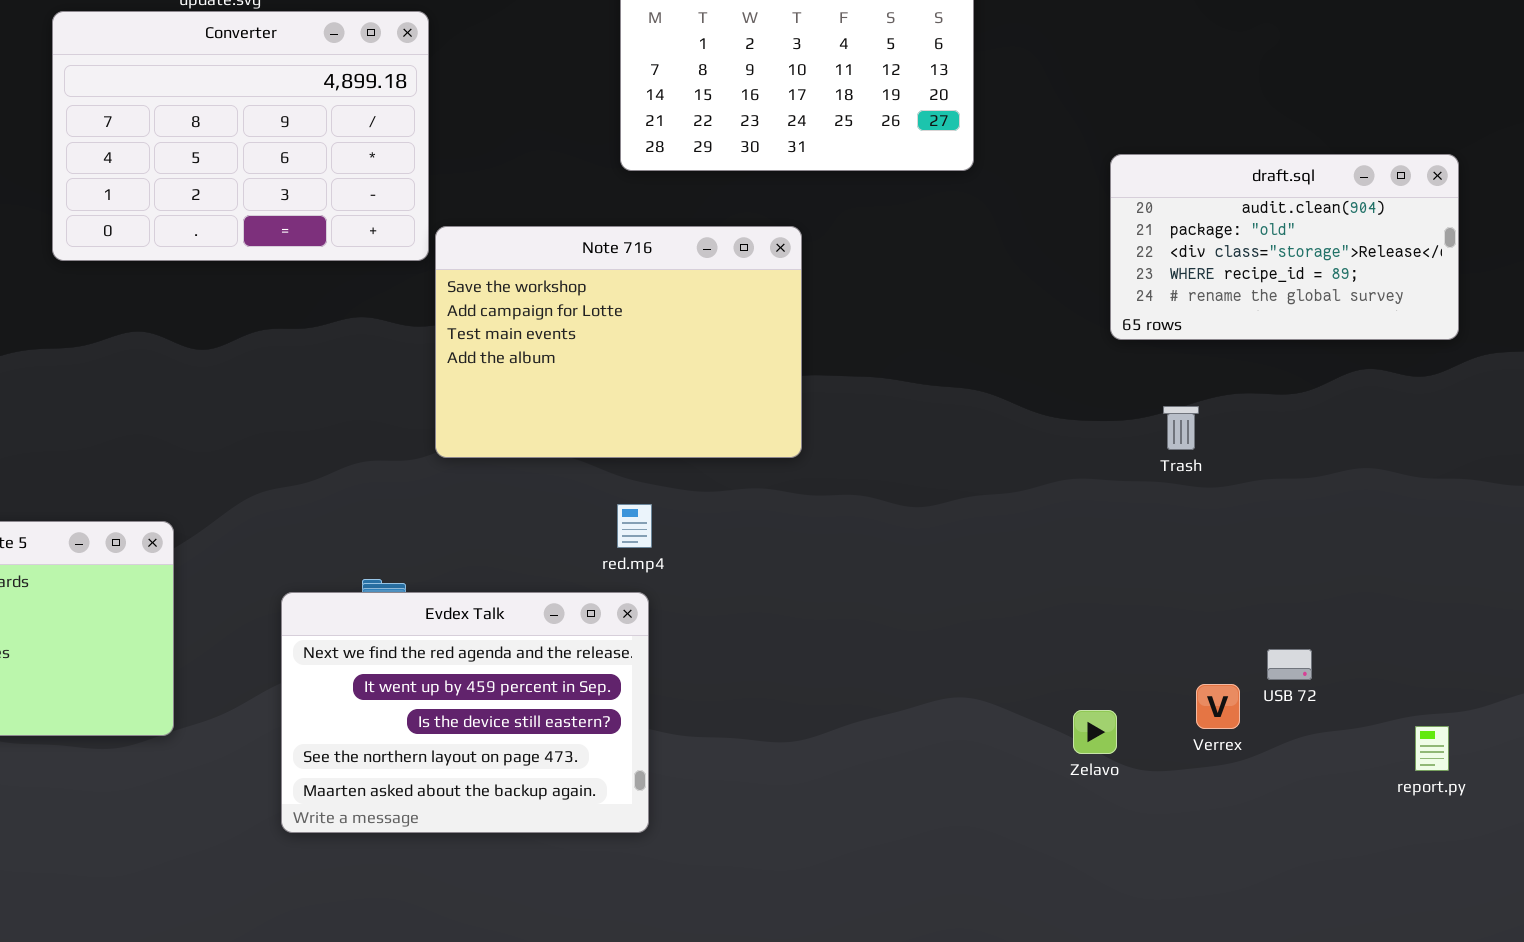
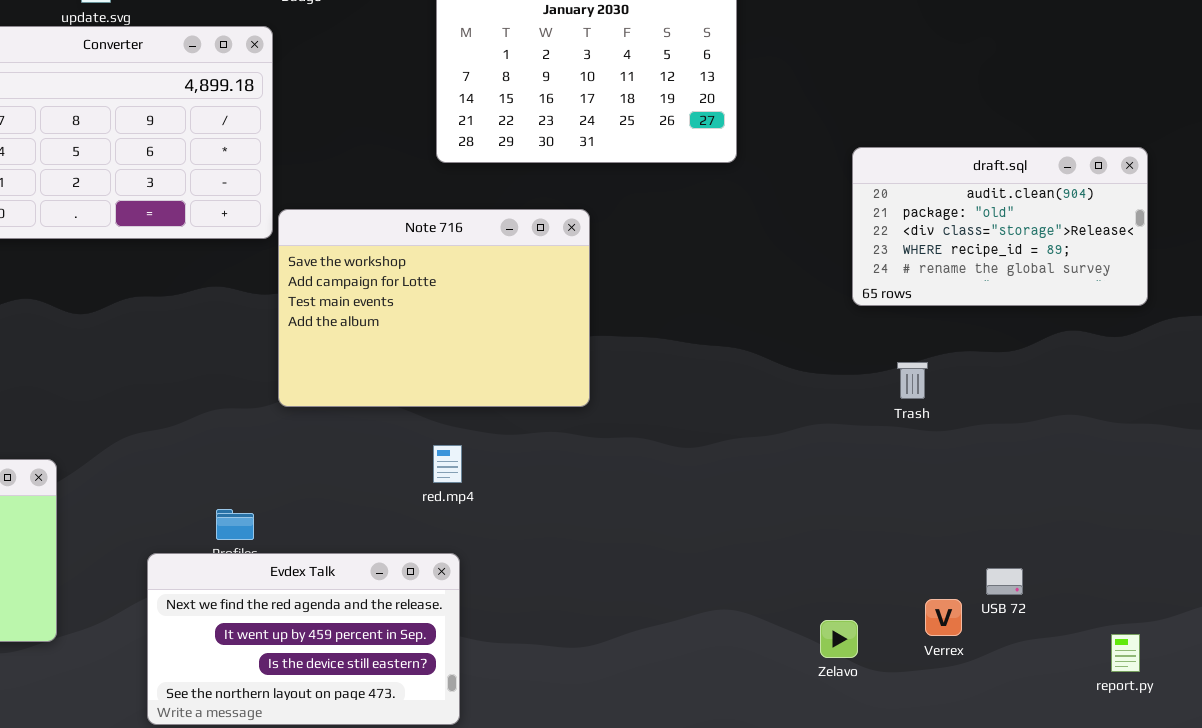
Evdex Talk: [281,592,649,833] -> [147,553,460,725], resized

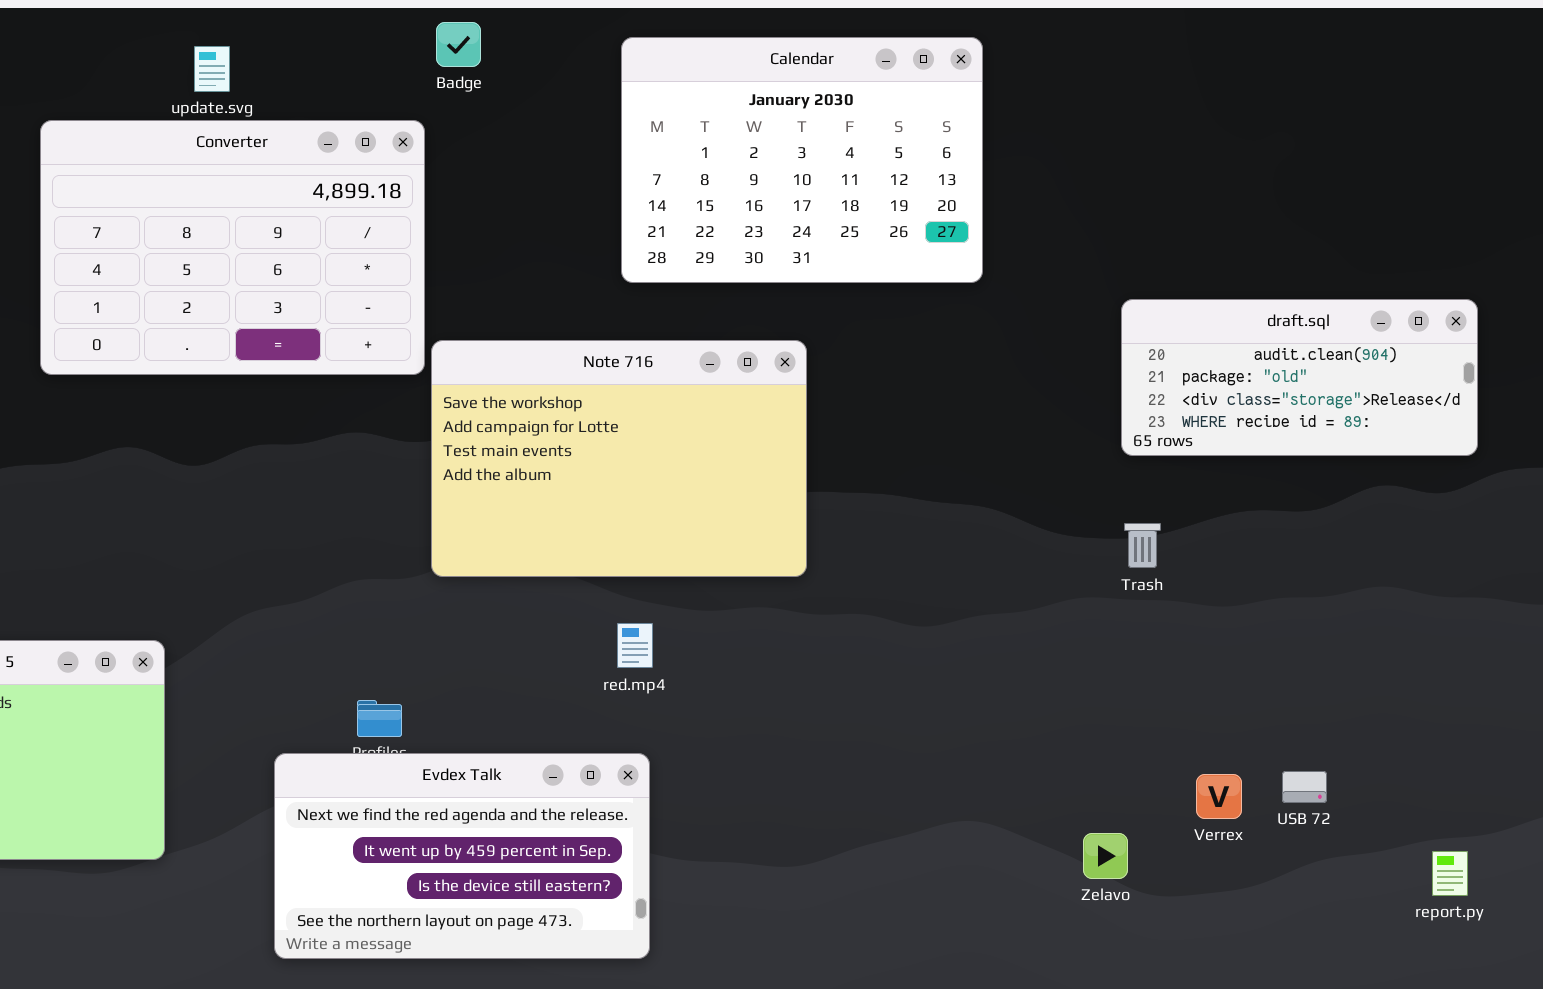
draft.sql: [852,147,1148,306] -> [1121,299,1478,456], resized
Trash: [897,362,928,399] -> [1124,523,1161,568], moved
Verrex: [925,599,962,636] -> [1196,774,1242,819], moved

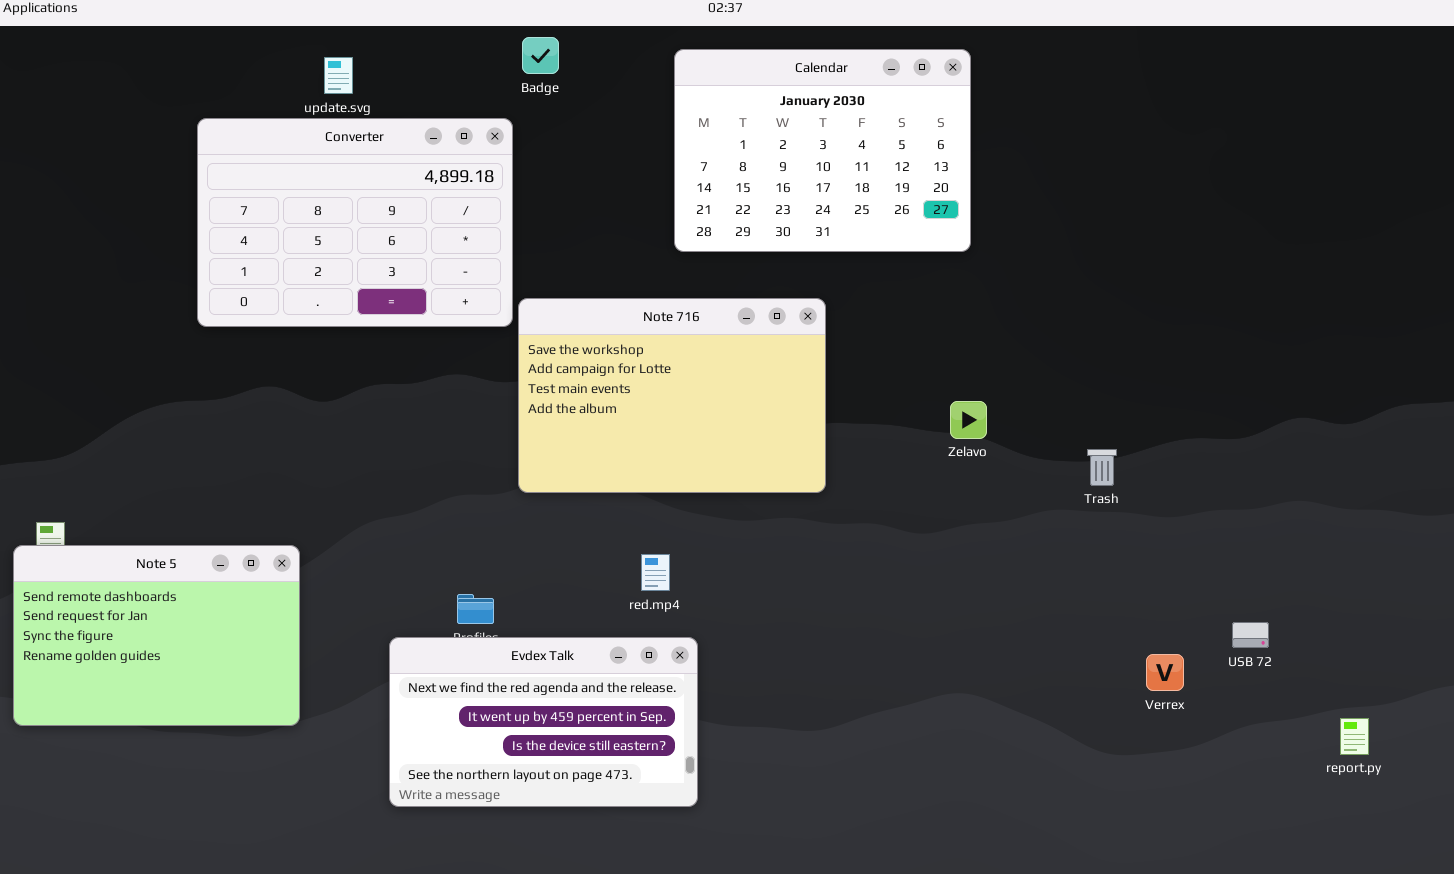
draft.sql: [1121,299,1478,456] -> none, closed
red.mp4: [617,623,653,668] -> [641,554,670,591], moved
USB 72: [1282,771,1327,803] -> [1232,622,1269,648], moved
Zelavo: [1083,833,1128,879] -> [950,401,987,439], moved

